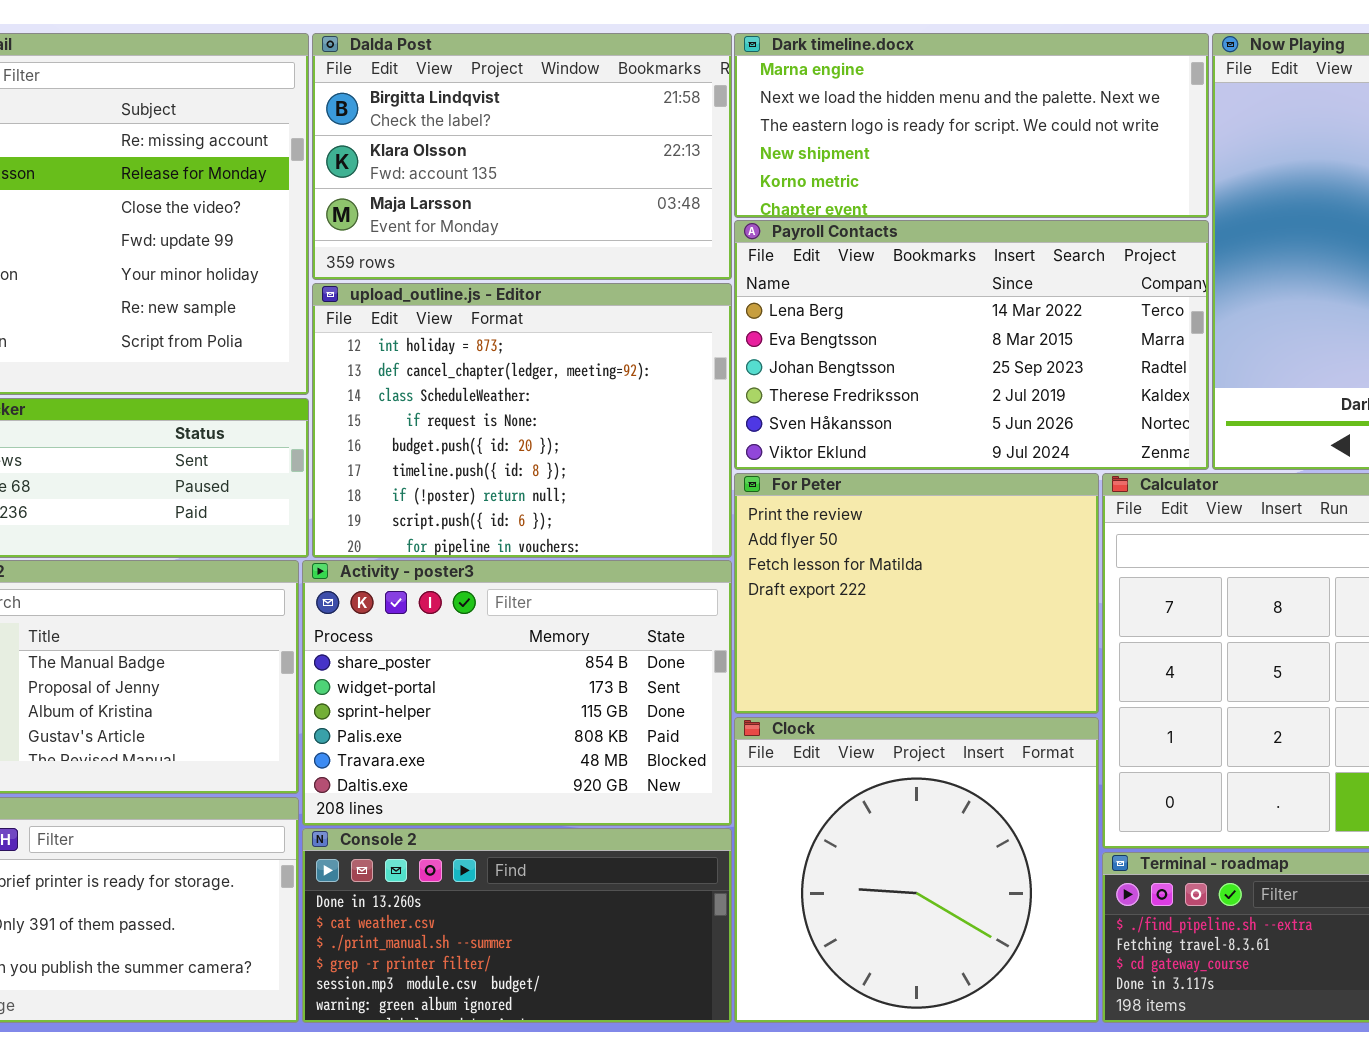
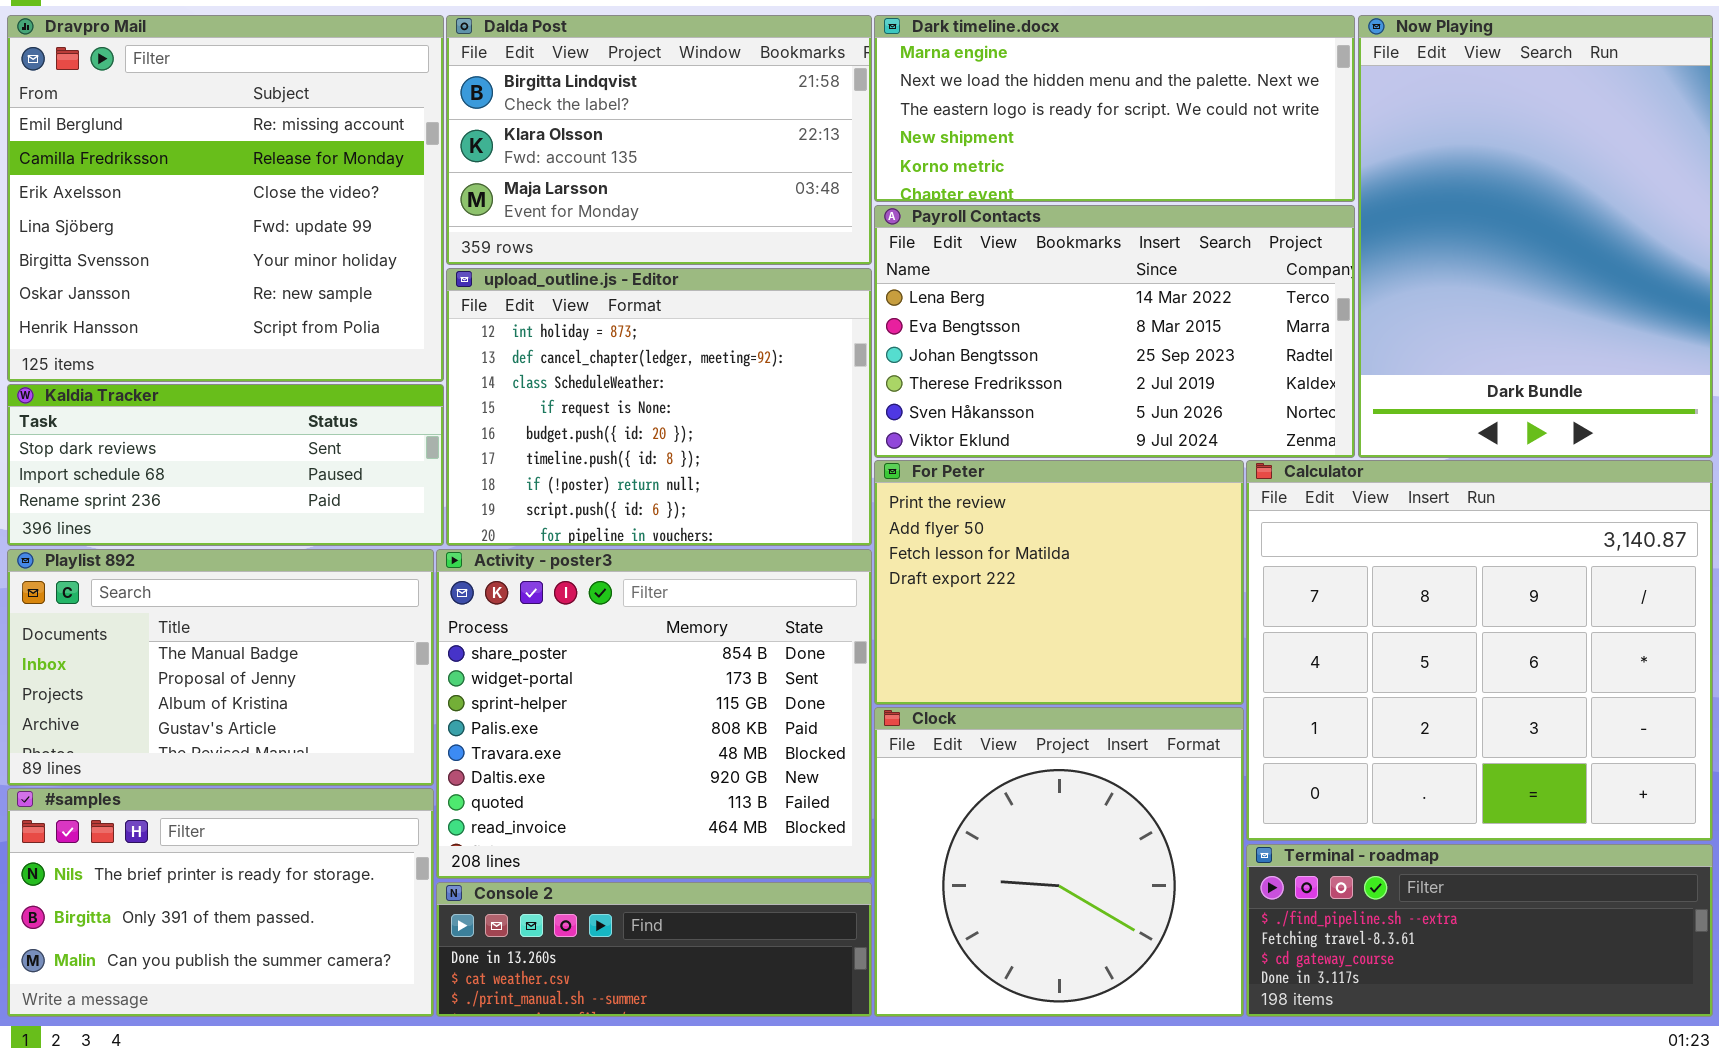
Activity - poster3: [302,560,732,826] -> [436,549,872,879], resized
Console 2: [302,828,732,1023] -> [436,882,872,1017], resized

